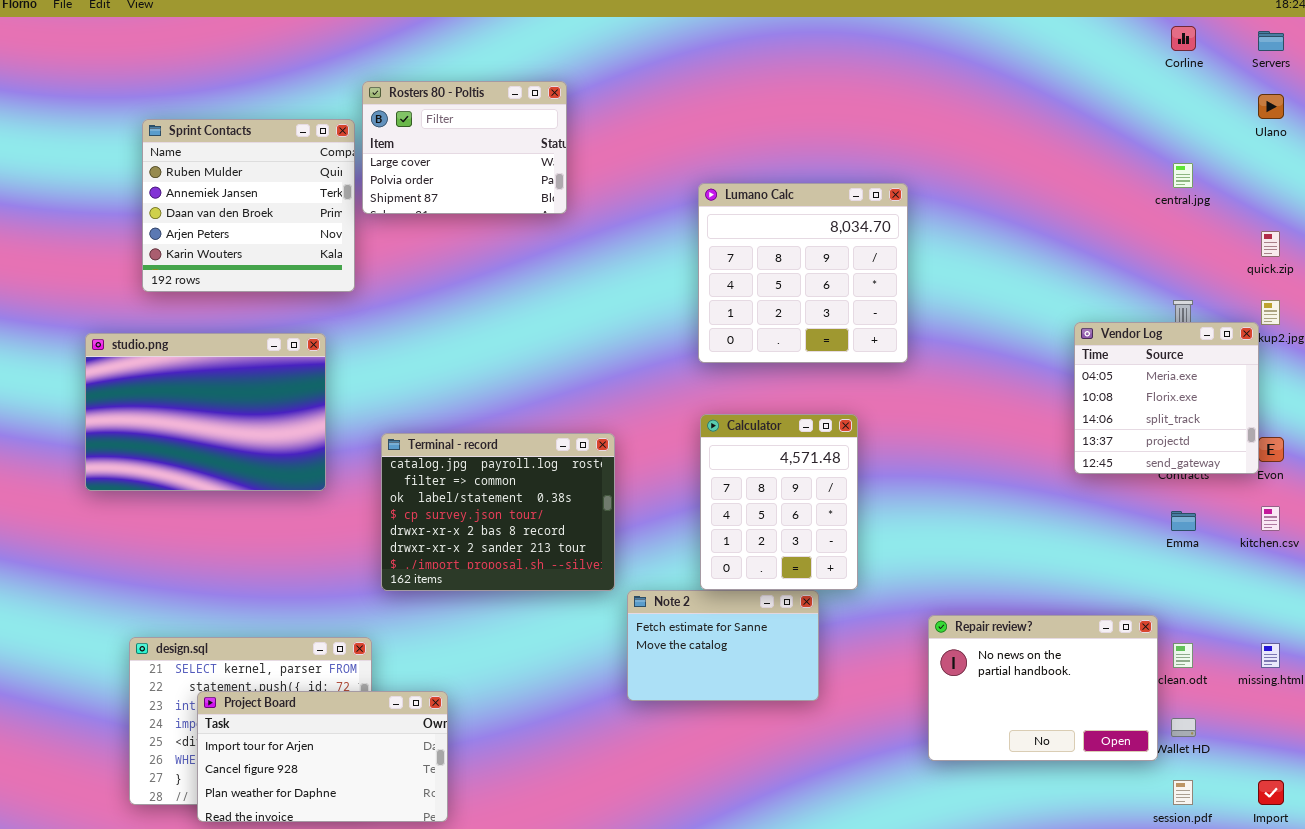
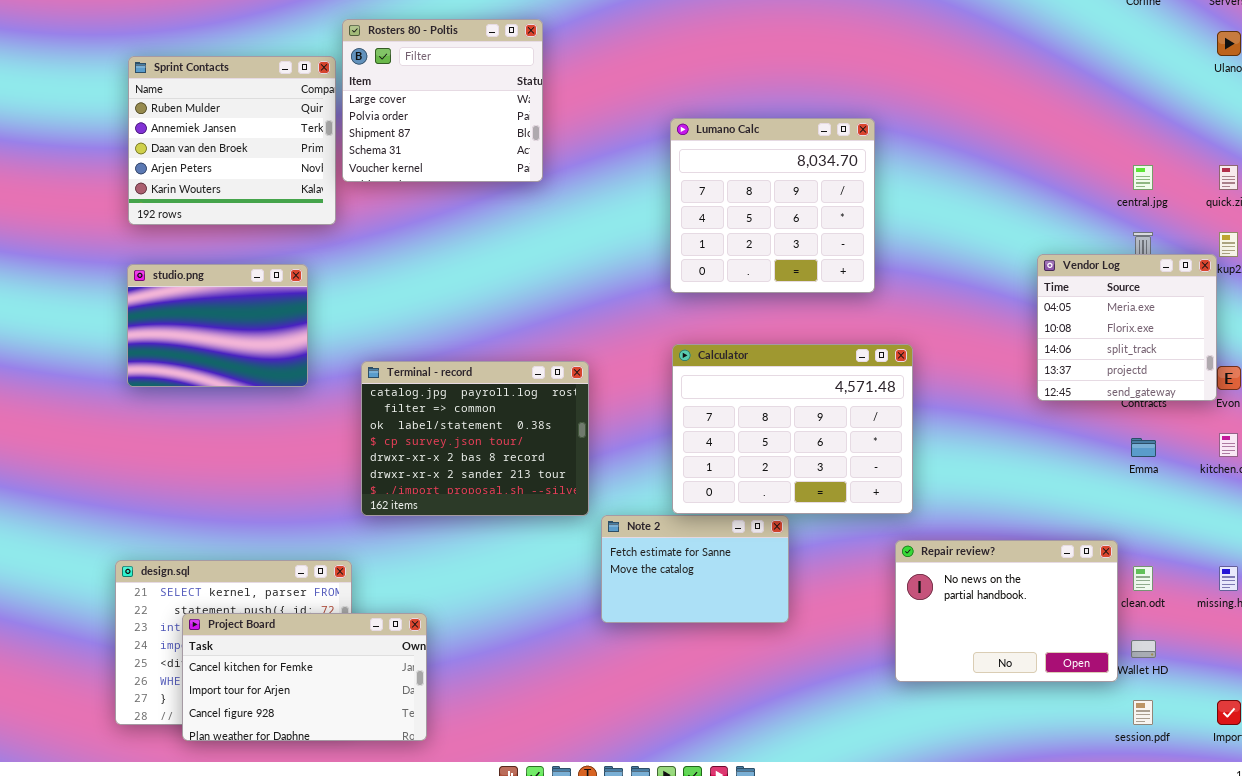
Rosters 80 - Poltis: [362,81,567,214] -> [342,19,543,182], resized
central.jpg: [1173,163,1193,188] -> [1133,165,1153,190], moved
studio.png: [85,333,326,491] -> [127,264,308,387], resized
Calculator: [700,414,858,590] -> [672,344,913,514], resized
Project Board: [197,691,448,822] -> [182,613,427,741], scrolled up 1 row

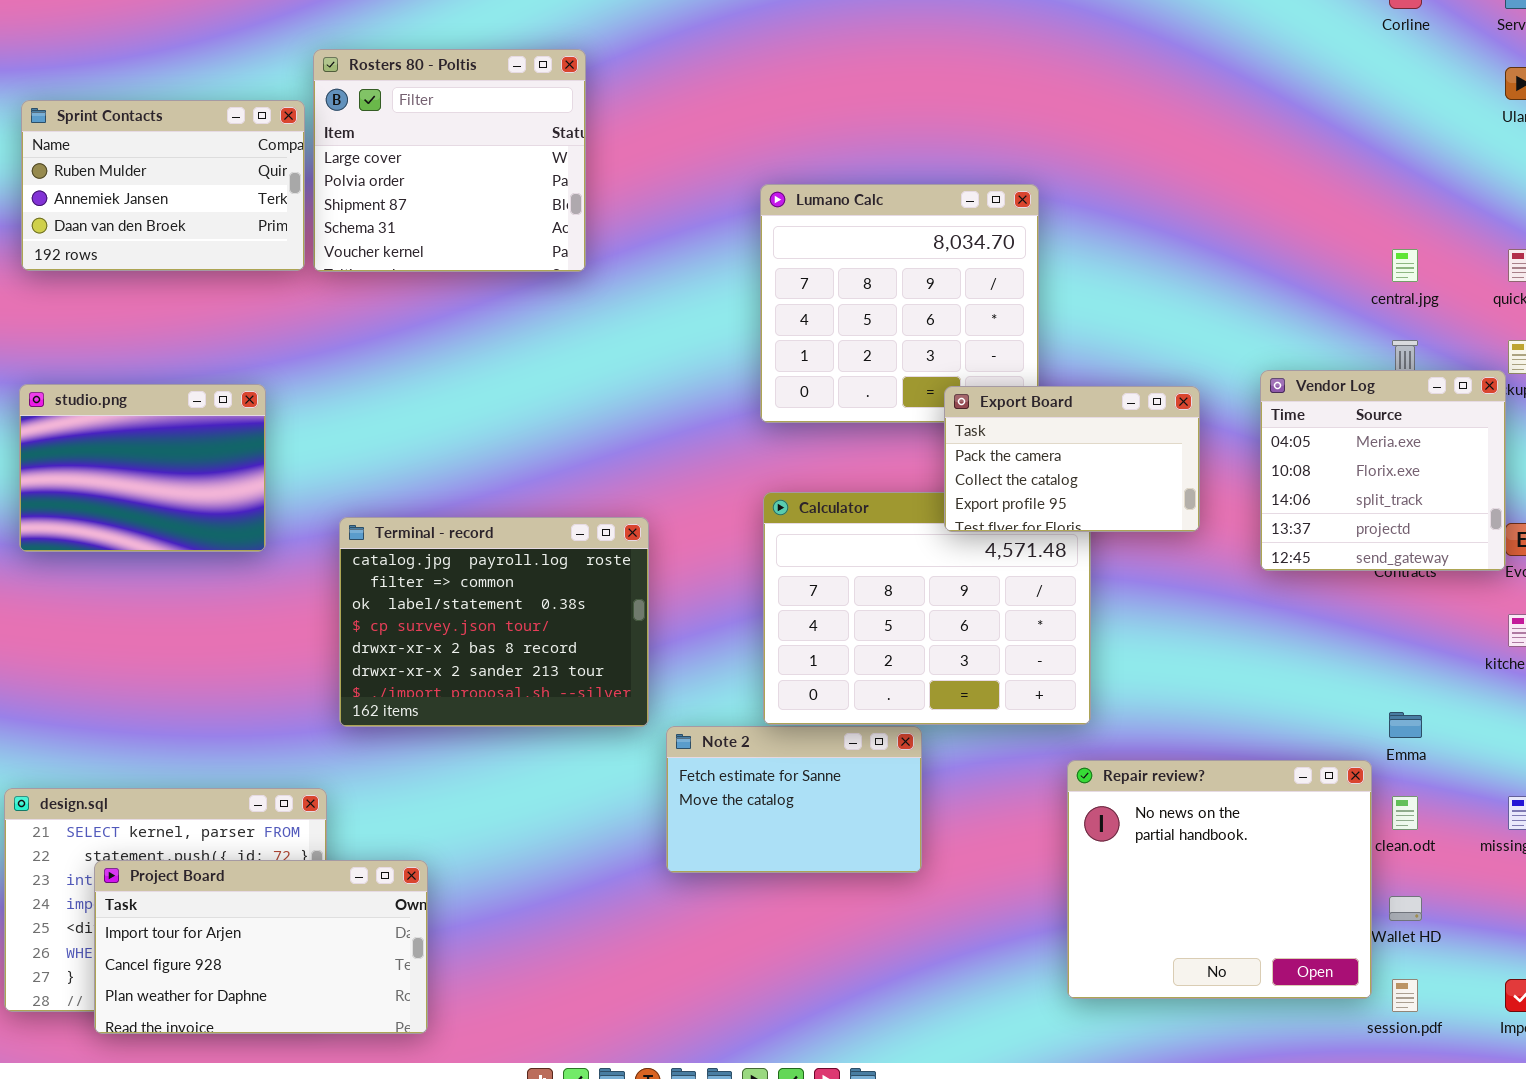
Sprint Contacts: [128,56,336,225] -> [21,100,305,271], resized
Export Board: none -> [944,386,1200,532], opened
Emma: [1131,438,1156,457] -> [1389,712,1422,738], moved
Repair review?: [895,540,1118,682] -> [1067,760,1372,999], resized
Project Board: [182,613,427,741] -> [94,860,428,1034], scrolled down 1 row

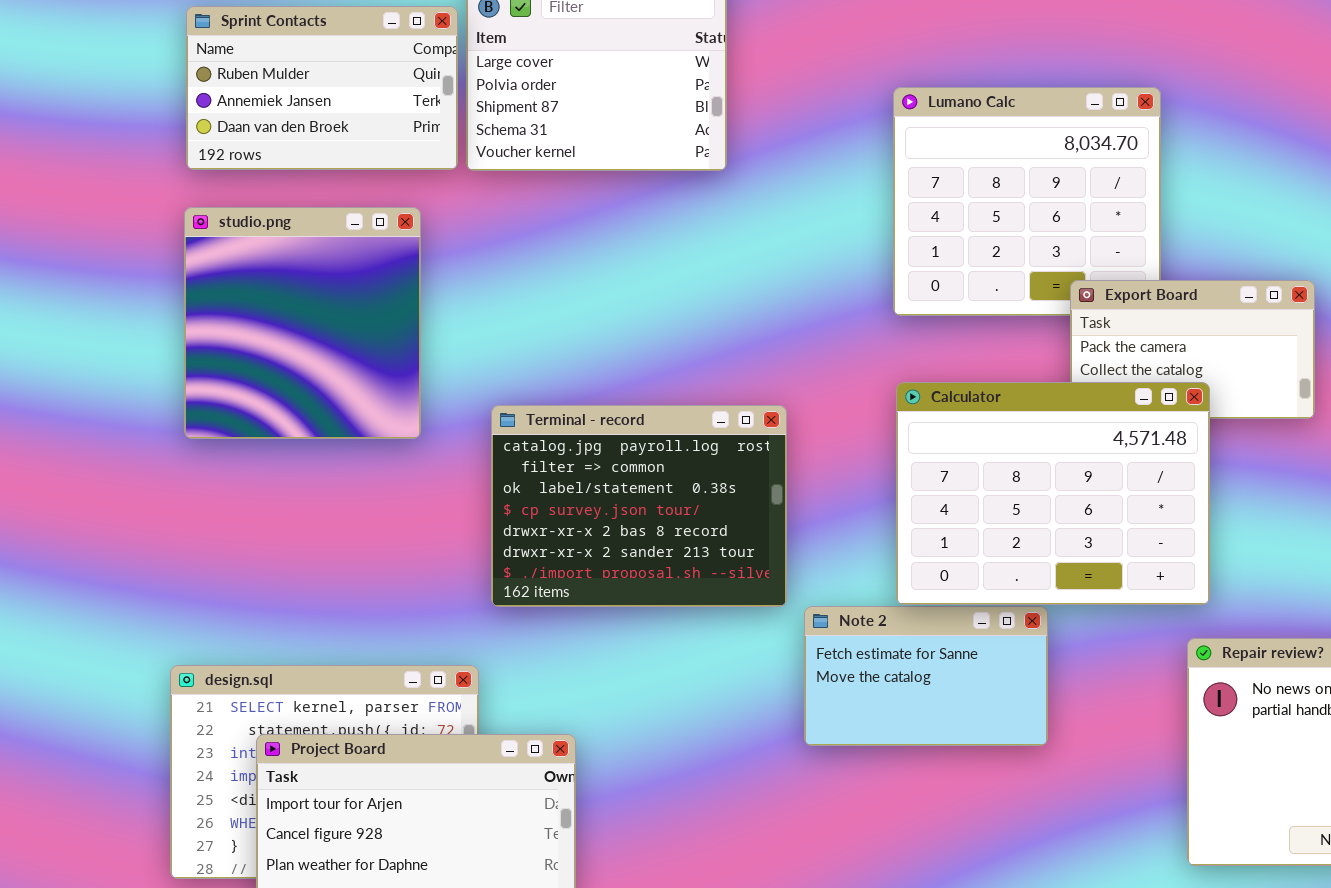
studio.png: [19,384,266,552] -> [184,207,421,439], resized
Calculator: [763,492,1091,725] -> [896,382,1210,605], raised

